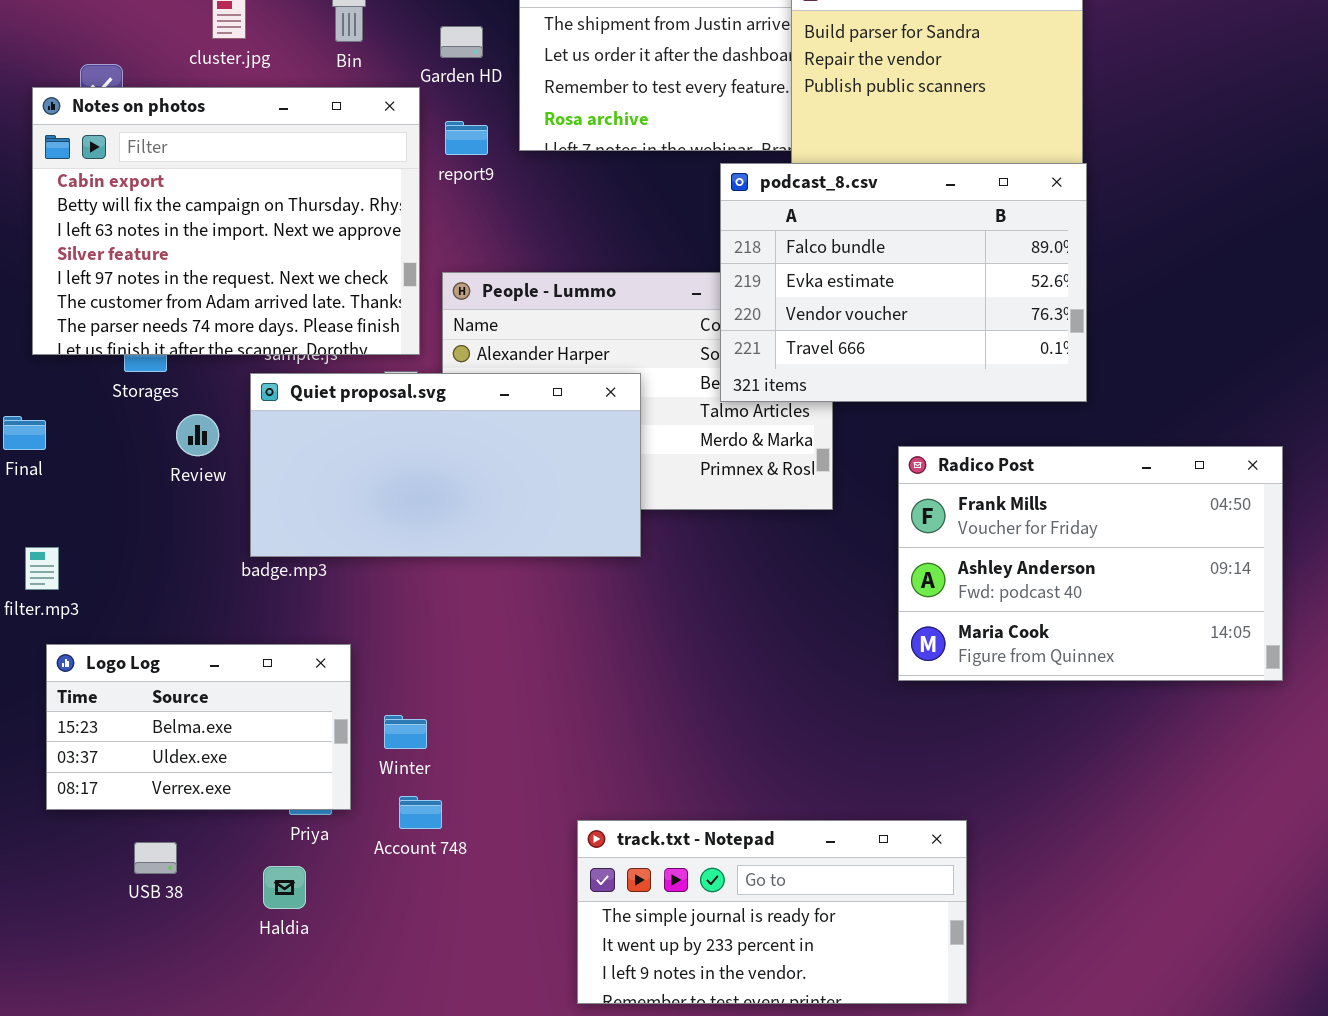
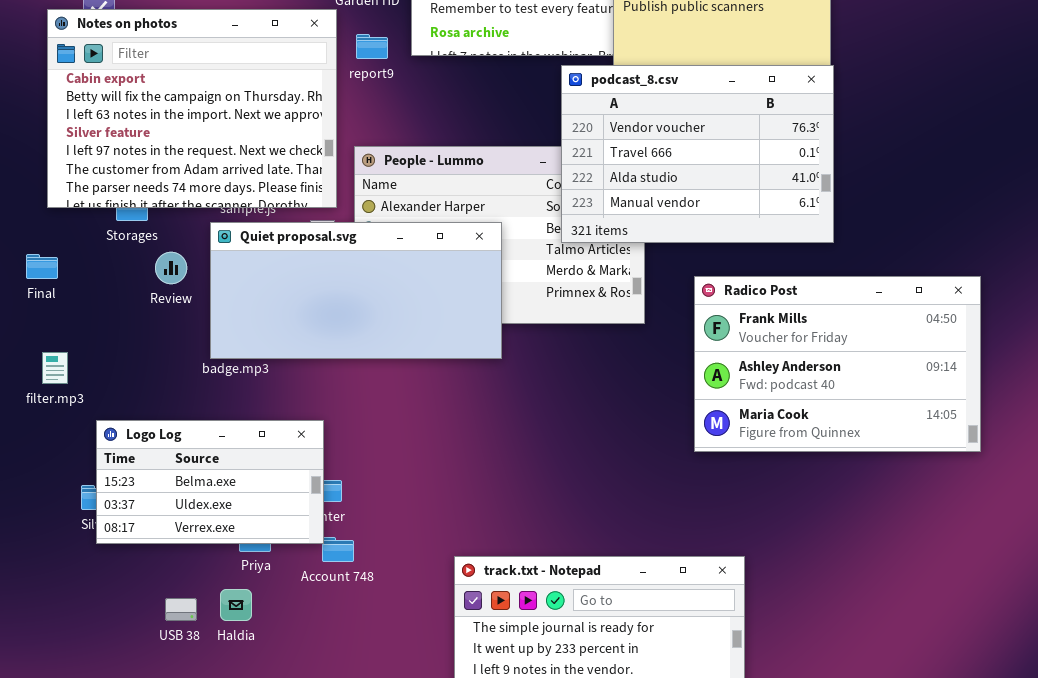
podcast_8.csv: [720,163,1087,402] -> [561,65,834,243], scrolled down 2 rows
Logo Log: [46,644,351,810] -> [96,420,324,544], moved
USB 38: [134,842,177,874] -> [165,598,197,621], moved

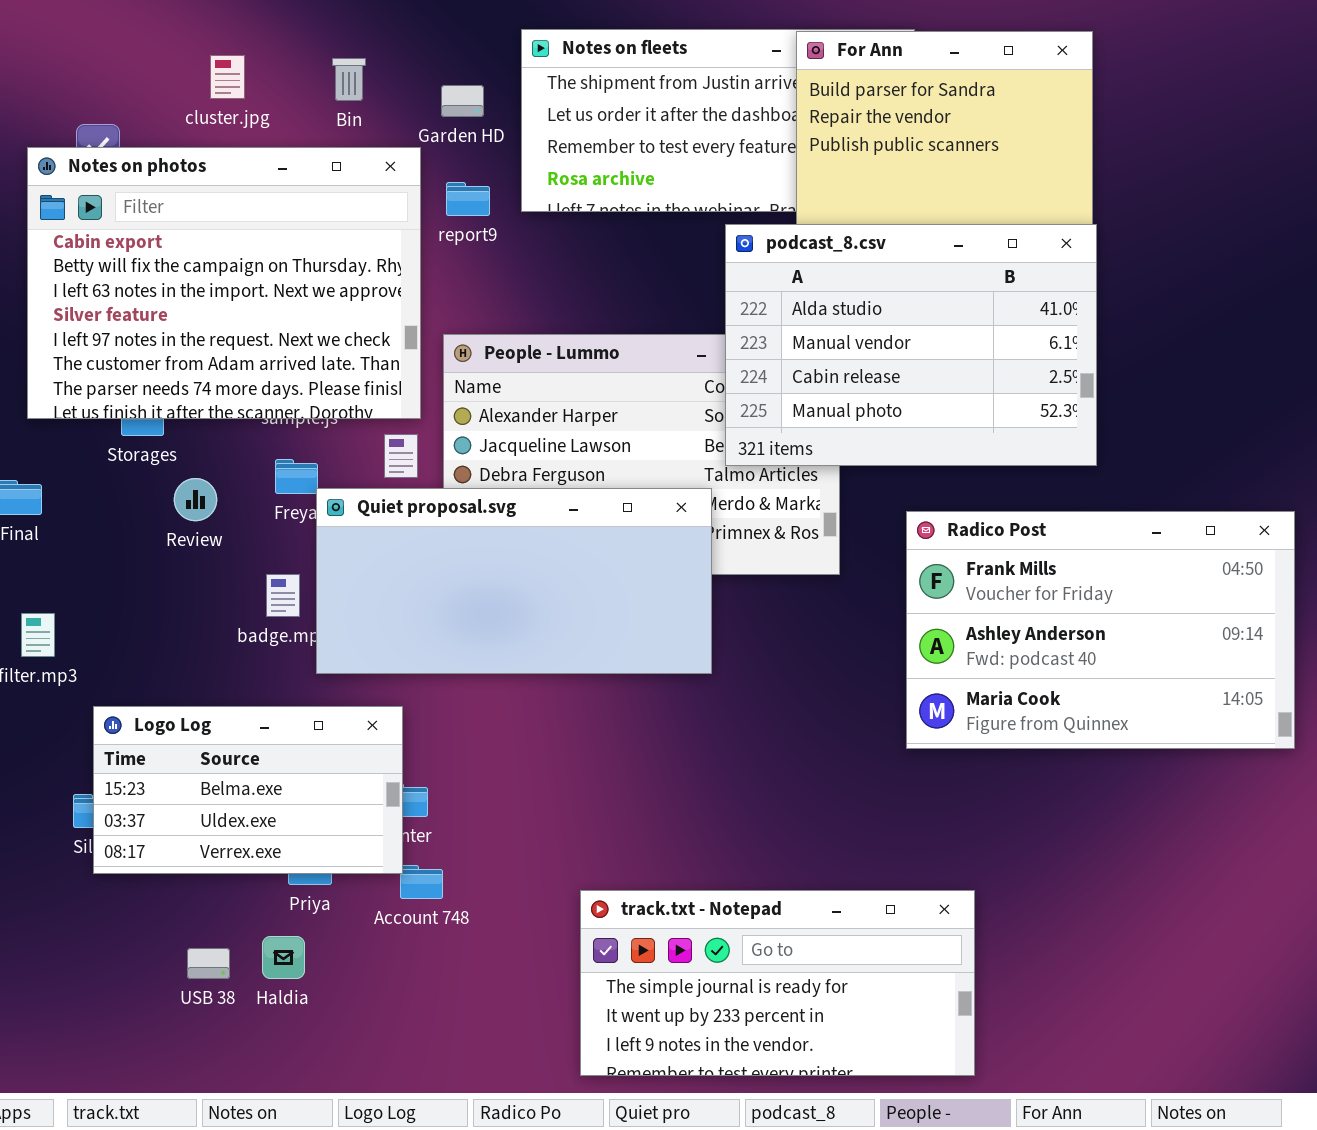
podcast_8.csv: [561,65,834,243] -> [725,224,1097,466], scrolled down 2 rows
Quiet proposal.svg: [210,222,502,359] -> [316,488,712,674], moved

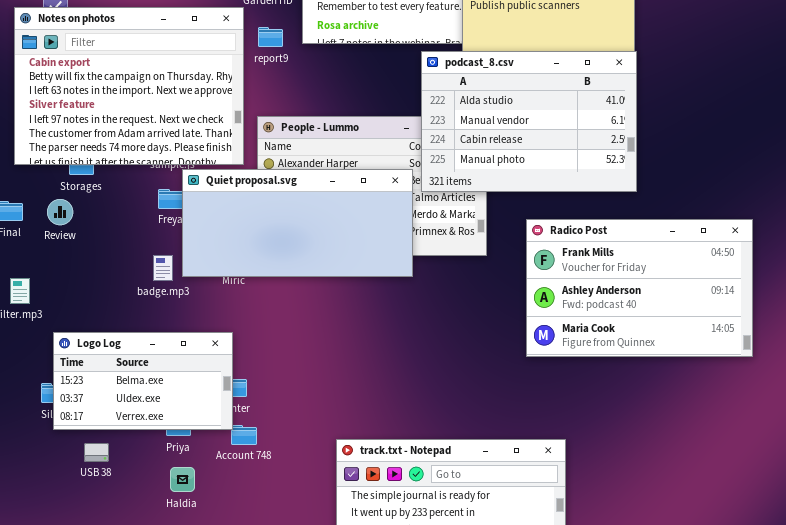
Review: [174,478,217,521] -> [47,199,73,225], moved
Quiet proposal.svg: [316,488,712,674] -> [182,169,413,277], moved
Haldia: [262,936,305,979] -> [170,467,195,492], moved
USB 38: [187,948,230,979] -> [84,443,109,462], moved

